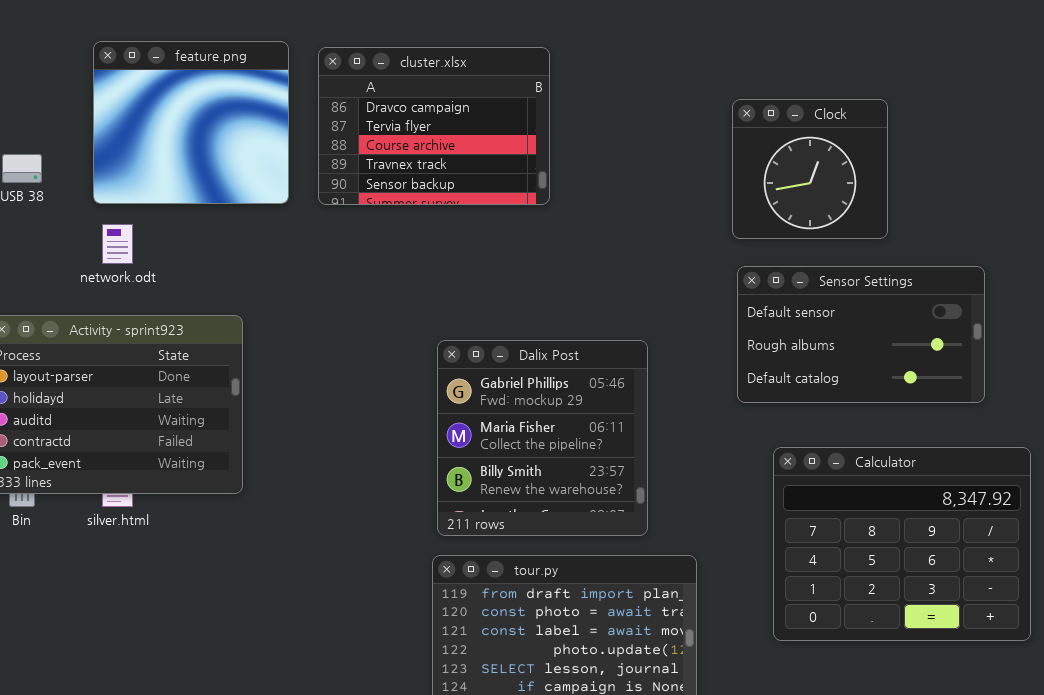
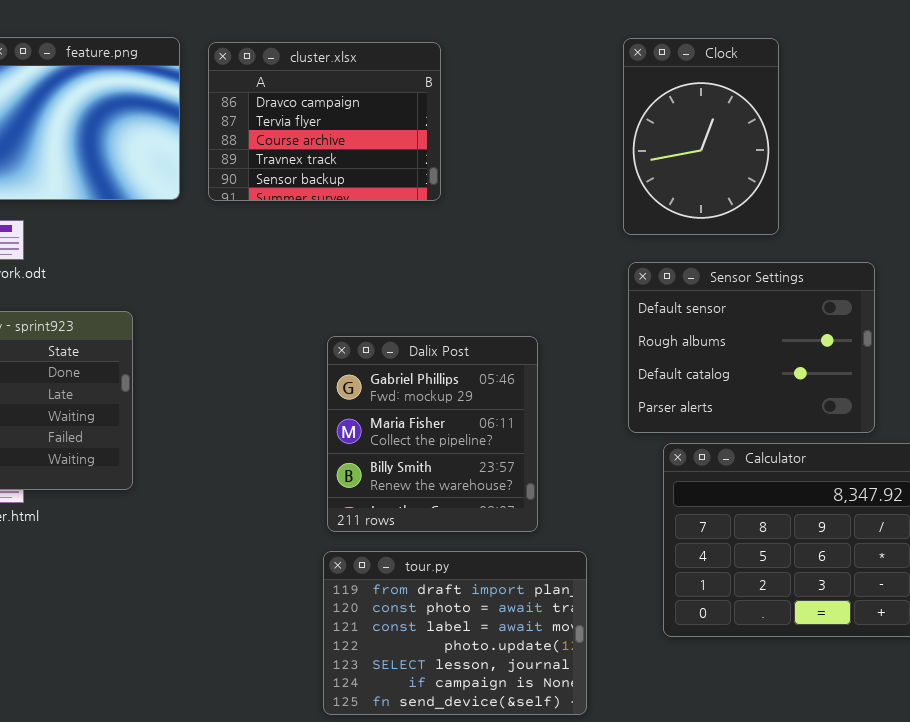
Clock: [732,99,888,239] -> [623,38,779,235], resized
Sensor Settings: [737,266,985,403] -> [628,262,875,433], resized

